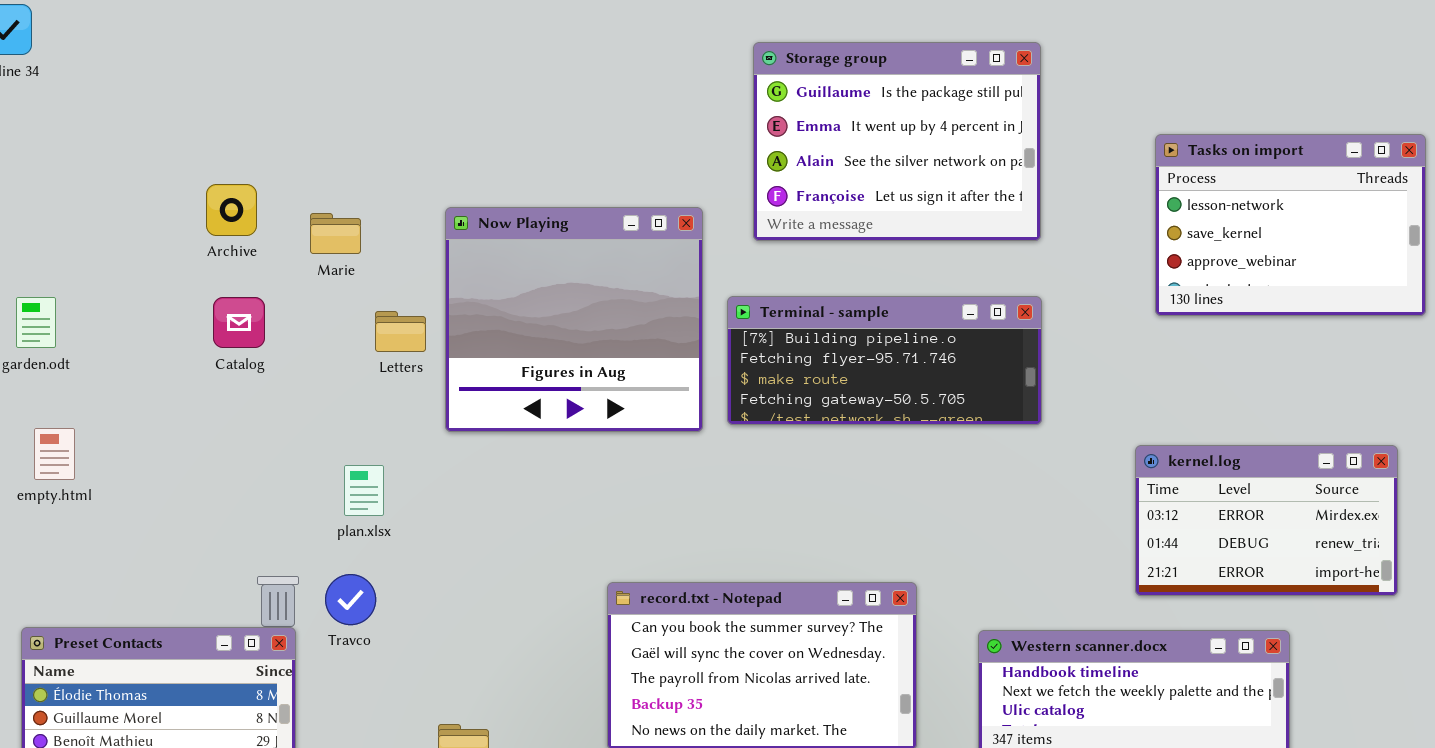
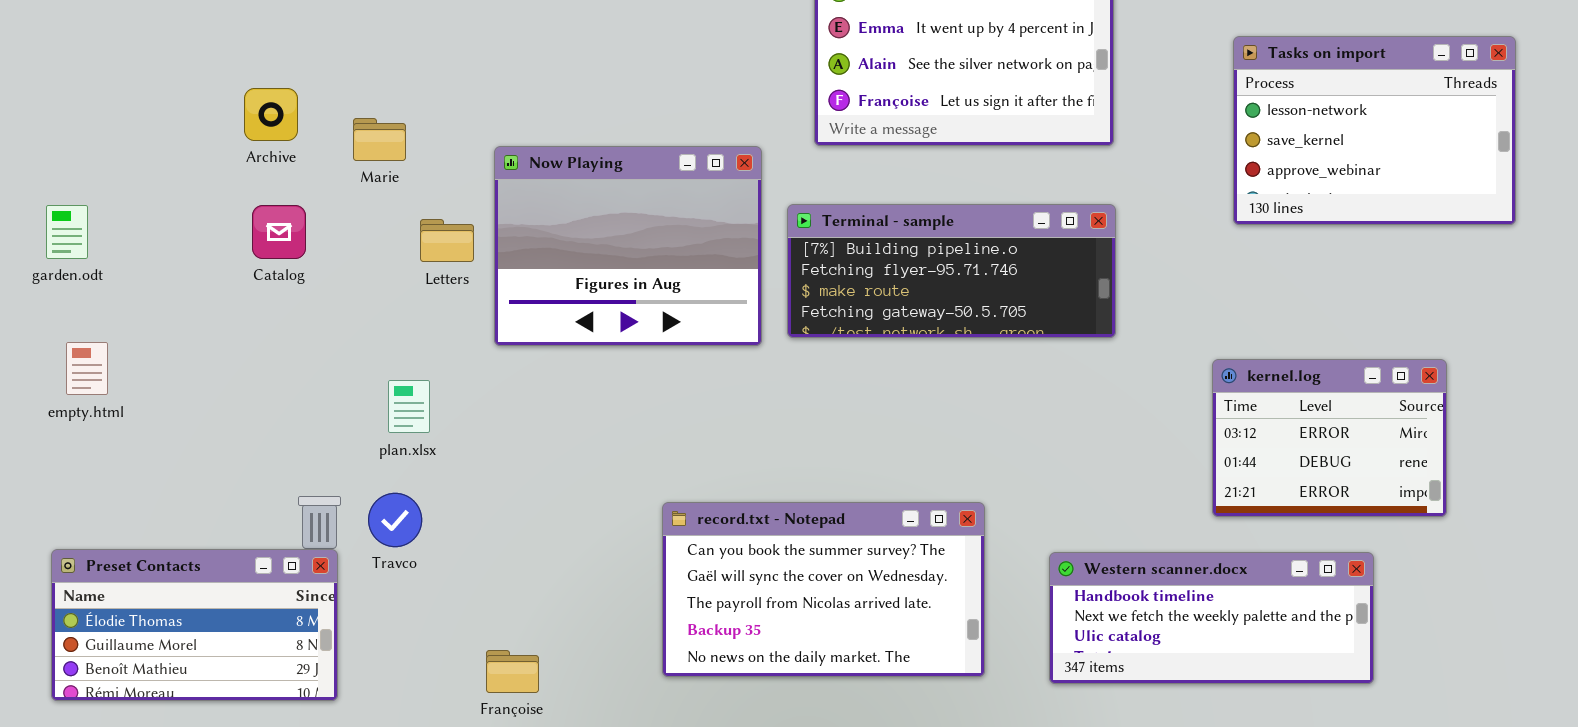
Now Playing: [445,207,703,432] -> [494,146,762,346], resized
kernel.log: [1135,445,1398,596] -> [1212,359,1447,517], resized

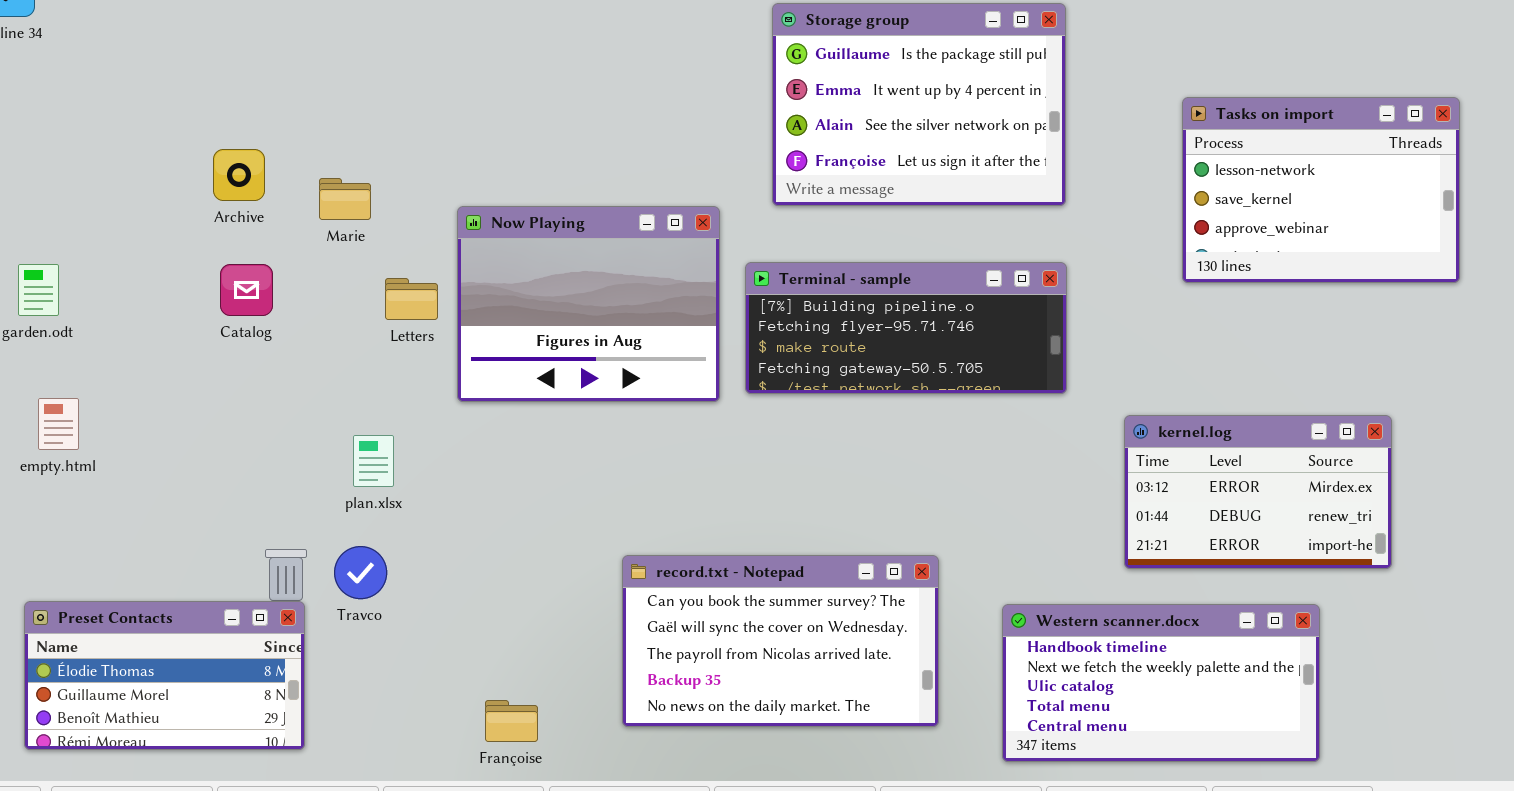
kernel.log: [1212,359,1447,517] -> [1124,415,1392,569], resized
Western scanner.docx: [1049,552,1374,684] -> [1002,604,1320,762], resized
Françoise: [486,650,539,693] -> [485,700,538,742], moved

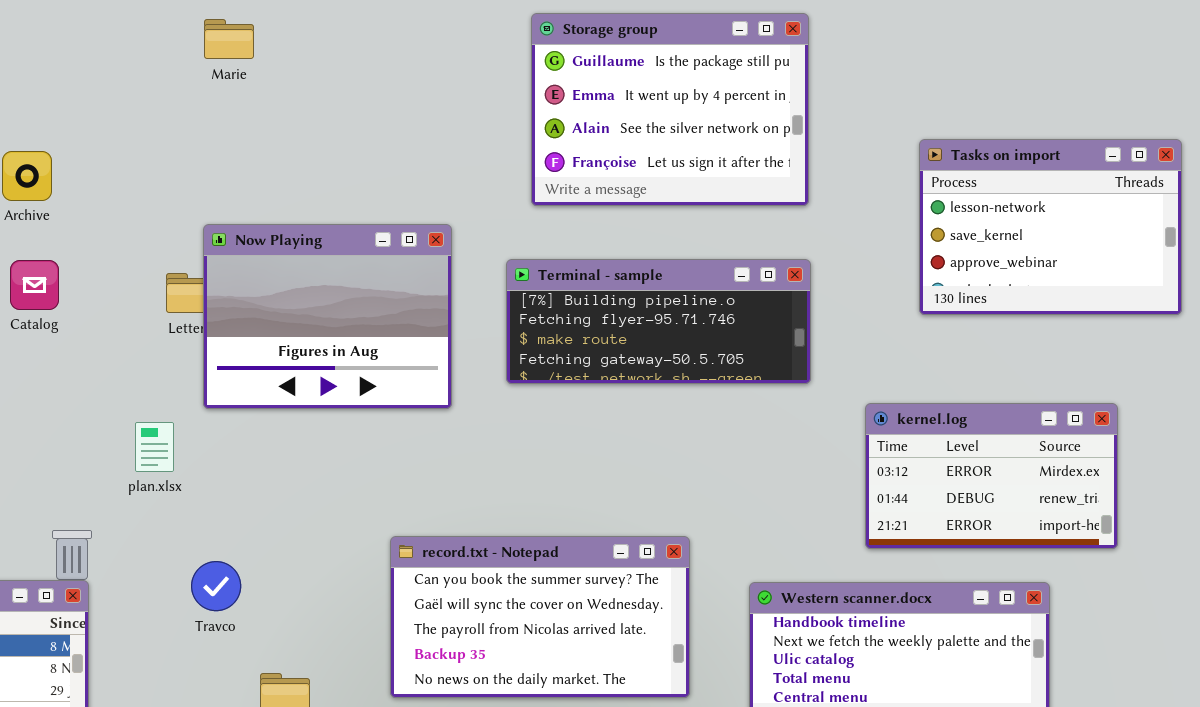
Tasks on import: [1182,97,1460,283] -> [919,139,1182,315], moved
Marie: [319,178,371,220] -> [204,19,254,59], moved
Now Playing: [457,206,720,402] -> [203,224,452,409], moved
Travco: [334,546,387,599] -> [191,561,241,611], moved

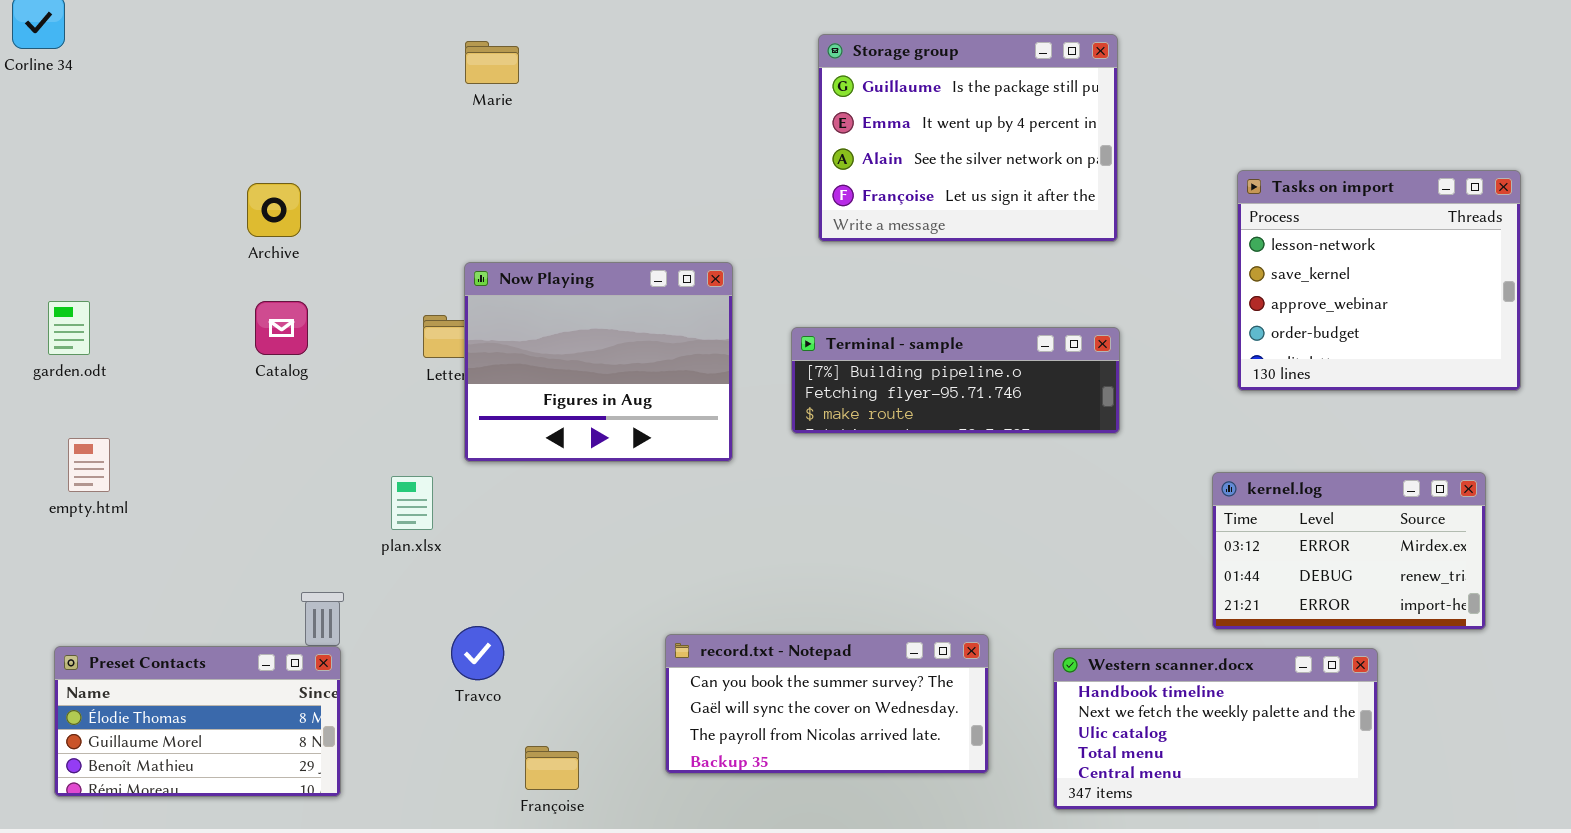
Tasks on import: [919,139,1182,315] -> [1237,170,1521,391], resized
Terminal - sample: [506,259,811,384] -> [791,327,1120,434], resized
kernel.log: [865,403,1118,549] -> [1212,472,1486,630], moved
record.txt - Notepad: [390,536,690,698] -> [665,634,989,774], resized

